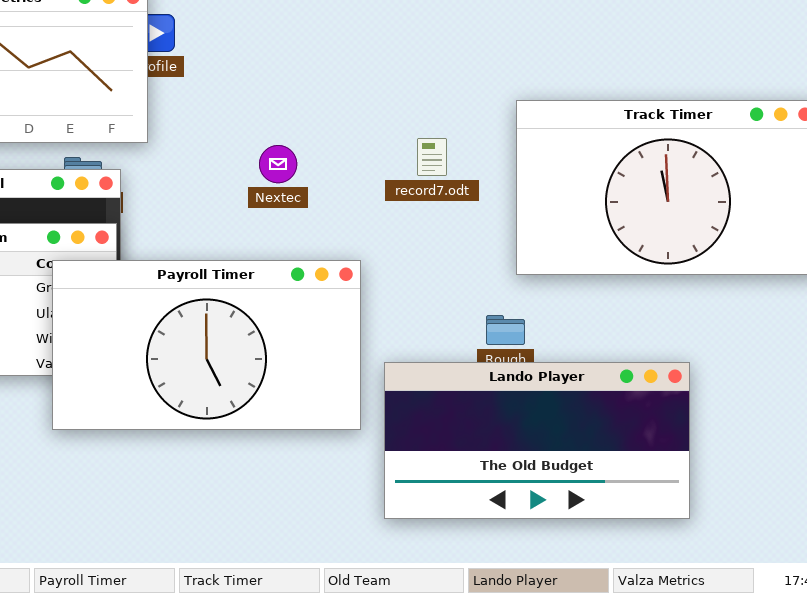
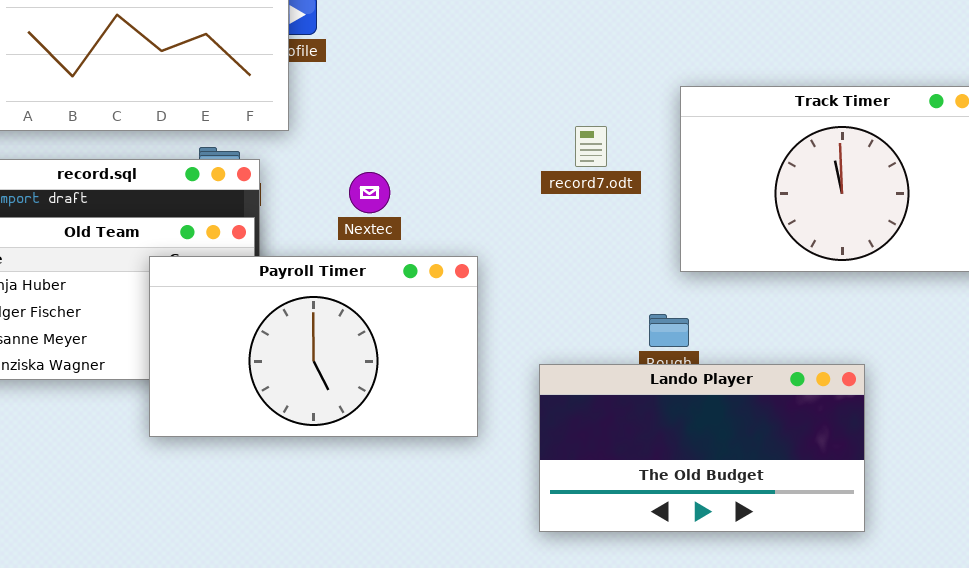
Nextec: [259,145,297,183] -> [349,172,390,213], moved
Payroll Timer: [52,260,361,430] -> [149,256,478,437], moved

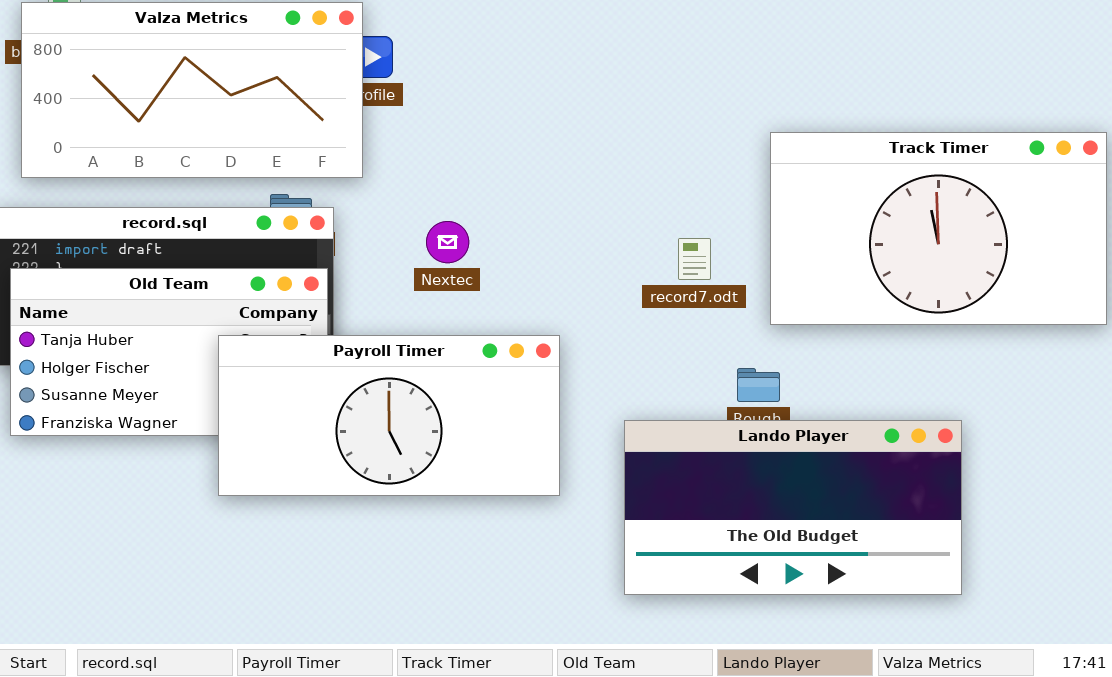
record7.odt: [575,126,607,167] -> [678,238,711,280], moved
Payroll Timer: [149,256,478,437] -> [218,335,560,496], resized

